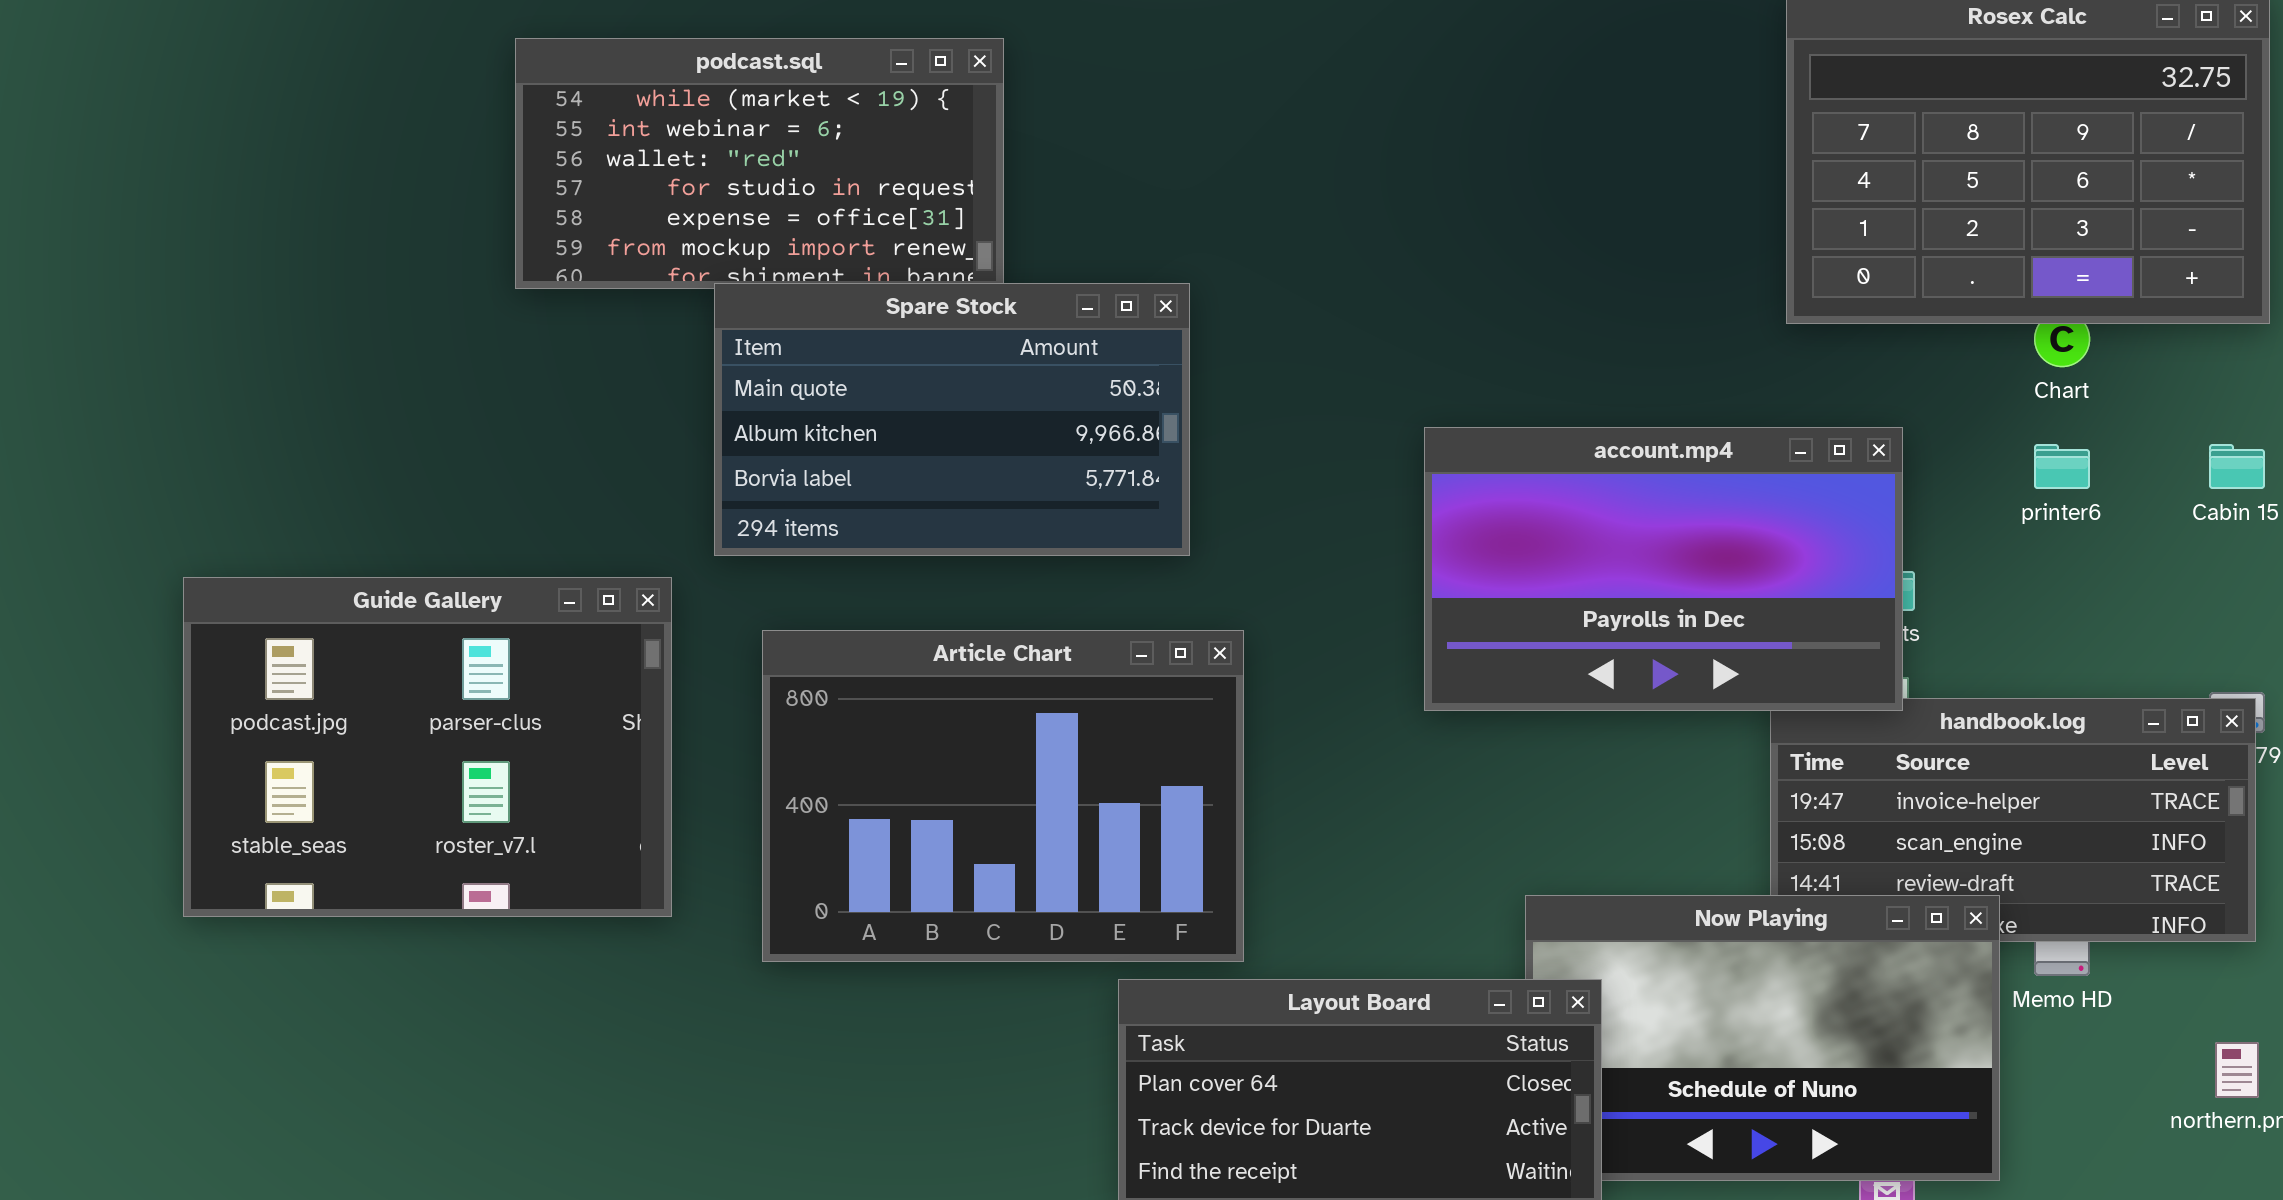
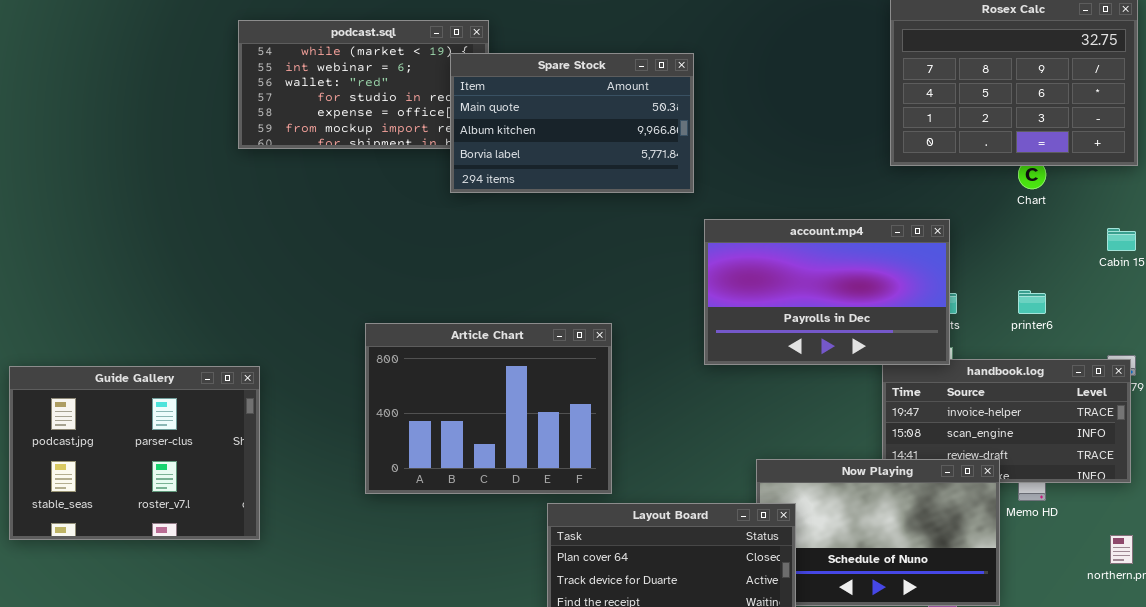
Spare Stock: [714,283,1190,556] -> [450,53,694,193], moved
printer6: [2034,444,2090,489] -> [1018,290,1046,314], moved
Guide Gallery: [183,577,672,917] -> [9,366,260,540], moved

